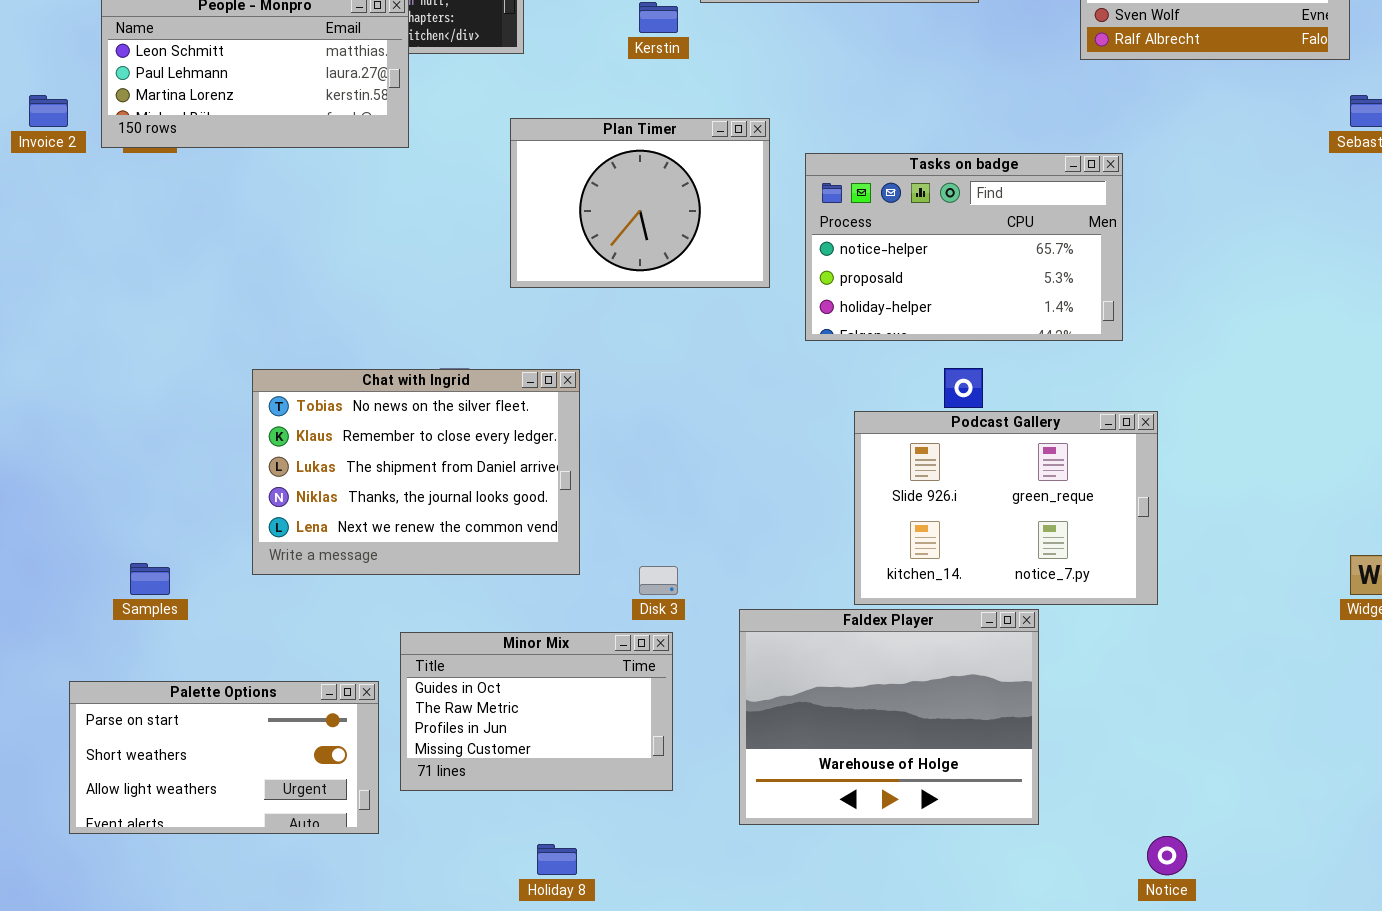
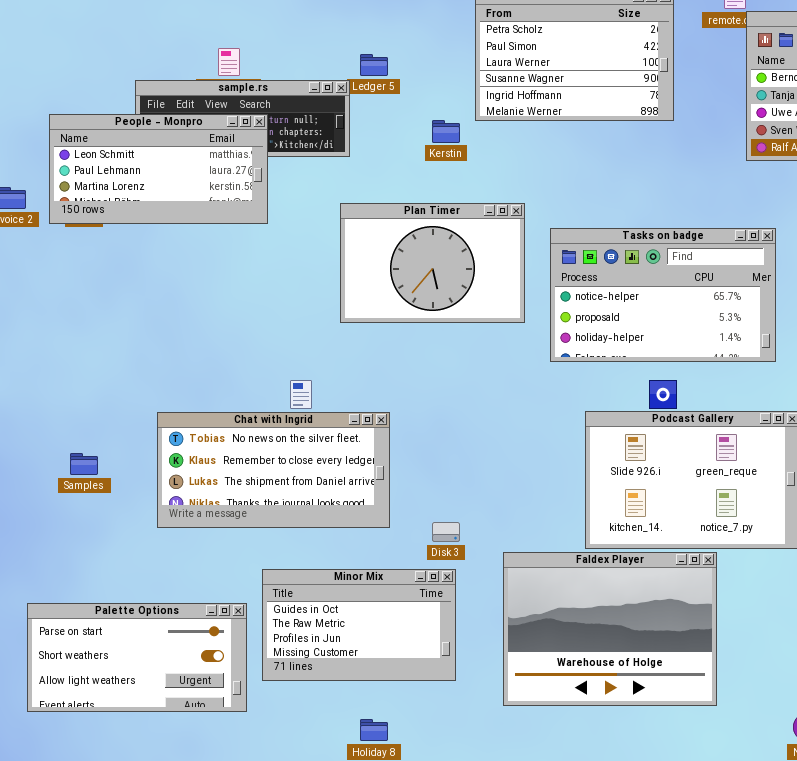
Chat with Ingrid: [252,369,580,575] -> [157,412,390,528], resized
Samples: [130,563,170,595] -> [70,453,98,475], moved

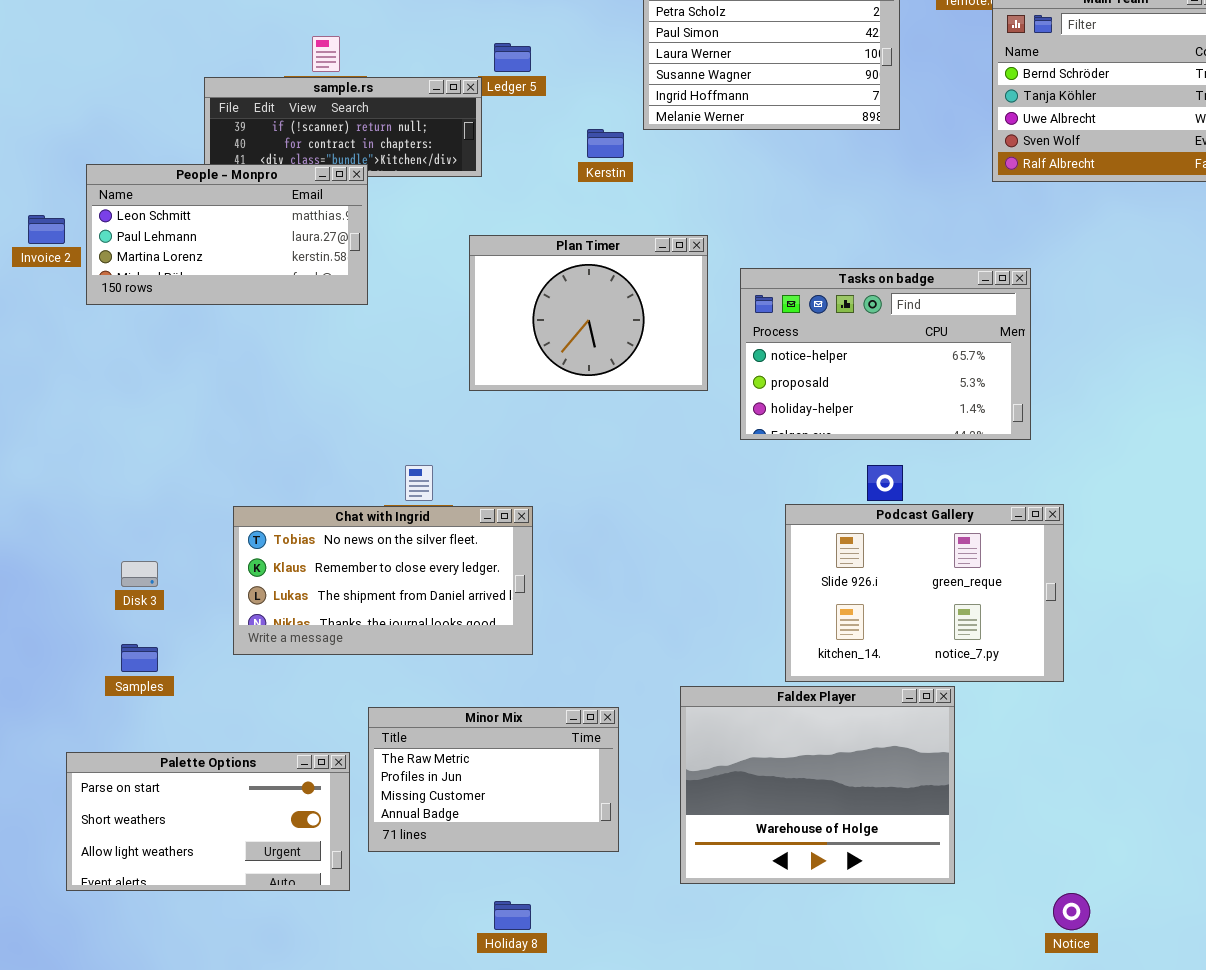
People - Monpro: [49,114,268,224] -> [86,164,368,305], moved
Samples: [70,453,98,475] -> [121,644,158,672], moved
Disk 3: [432,522,460,542] -> [121,561,158,587], moved
Minor Mix: [262,569,456,681] -> [368,707,619,852], scrolled down 1 row

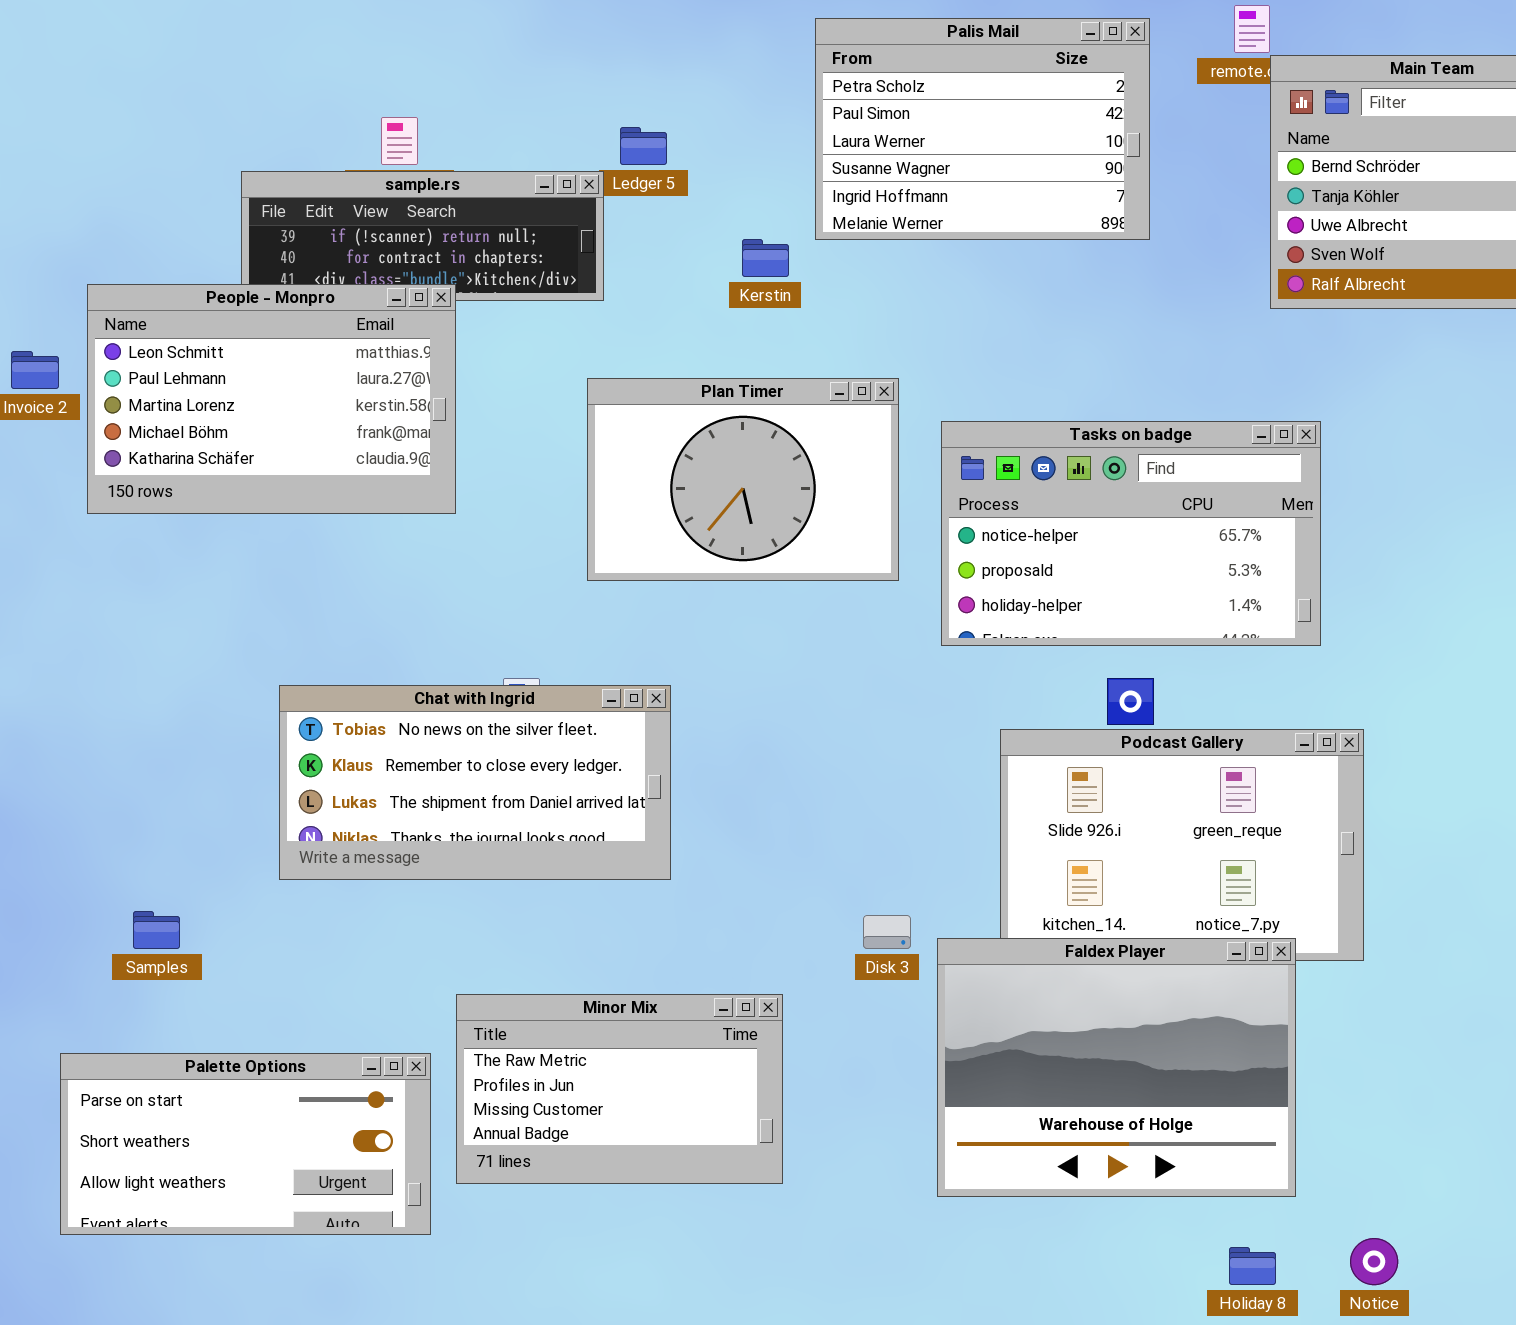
People - Monpro: [86,164,368,305] -> [87,284,456,514], resized
Chat with Ingrid: [233,506,533,655] -> [279,685,671,880], moved
Disk 3: [121,561,158,587] -> [863,915,911,949], moved
Faldex Player: [680,686,955,884] -> [937,938,1296,1197], moved
Holiday 8: [494,901,531,930] -> [1229,1247,1276,1285], moved

